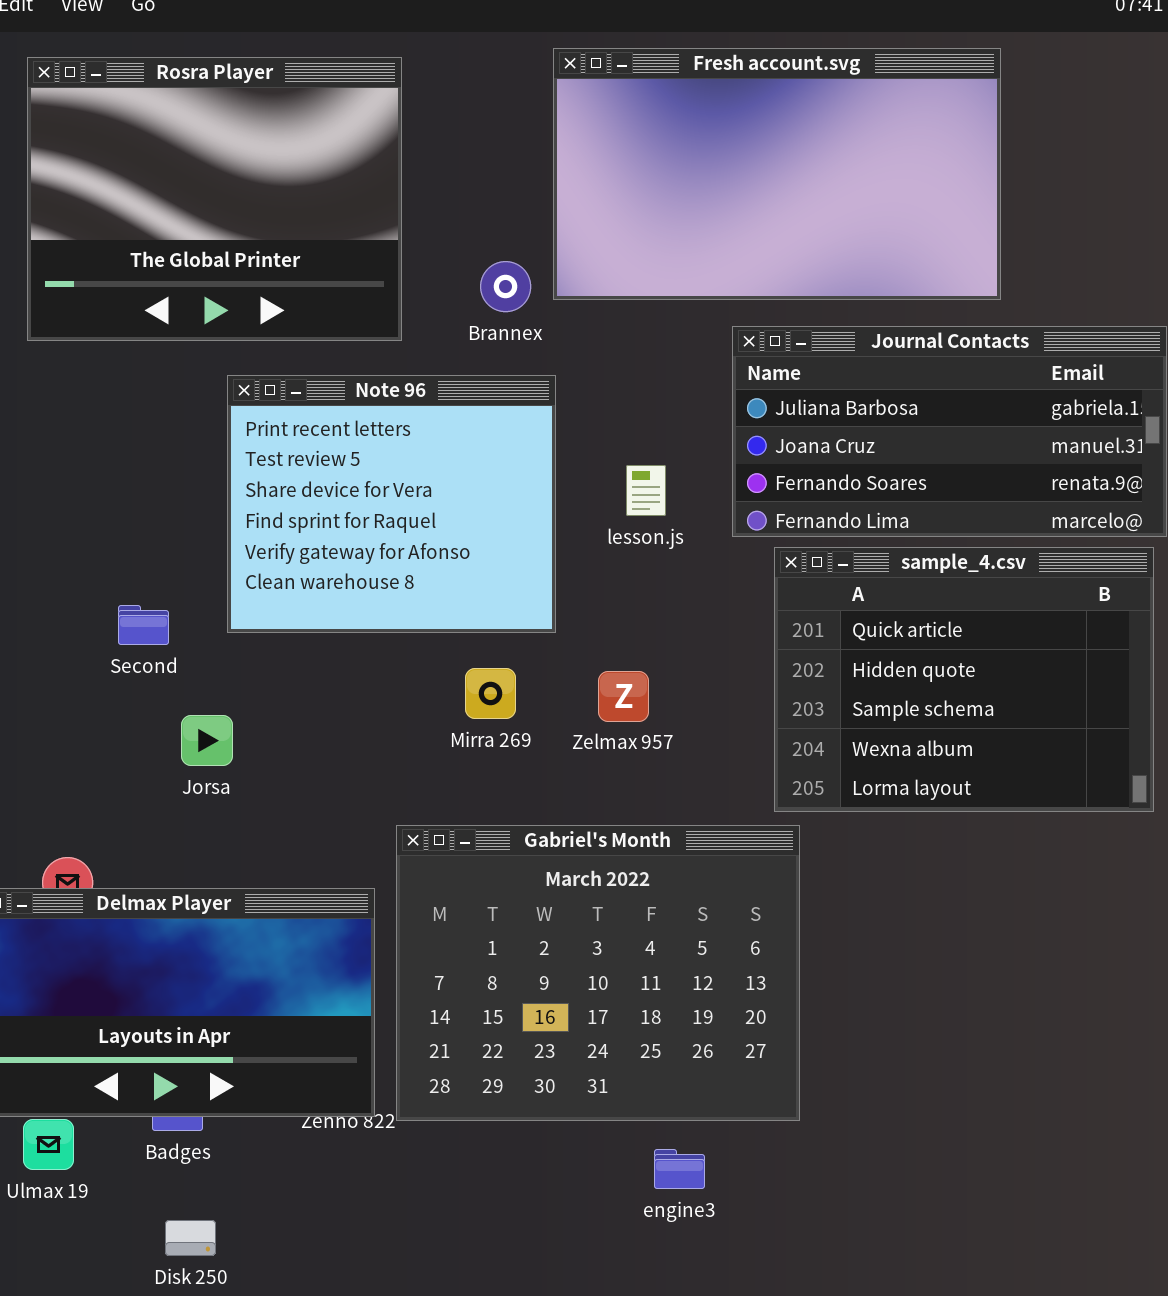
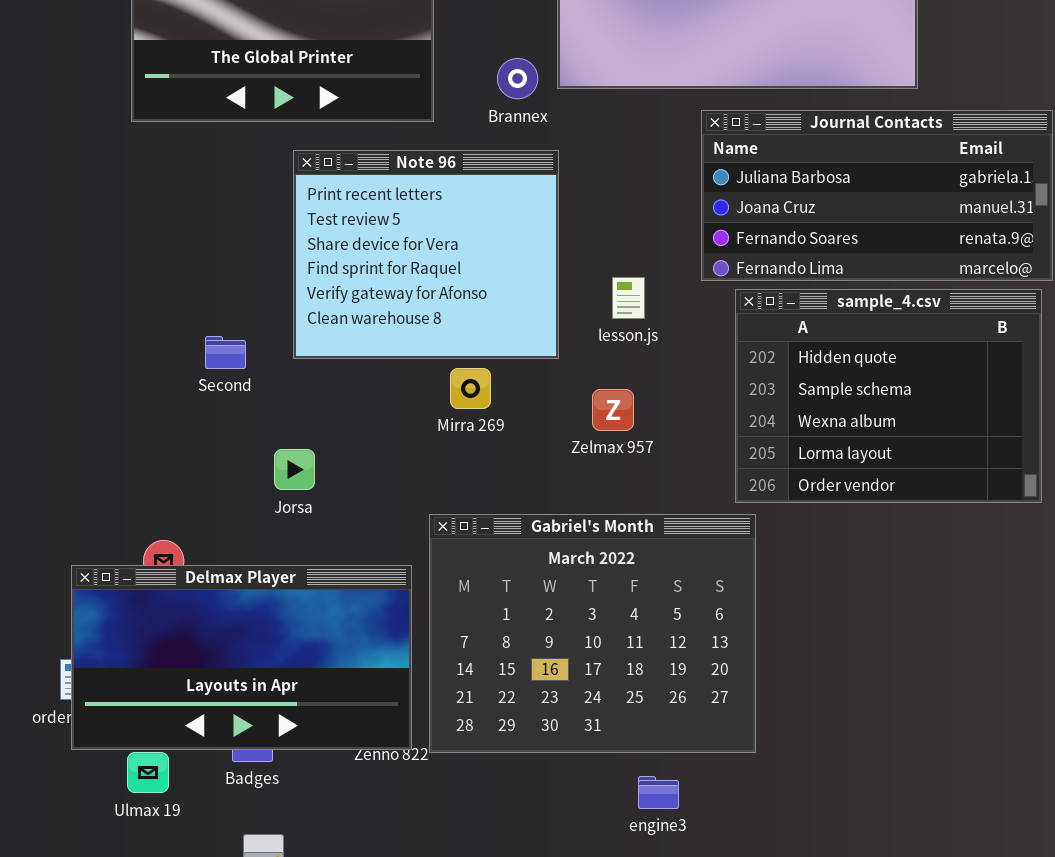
lesson.js: [626,465,666,516] -> [612,277,645,319], moved
sample_4.csv: [774,547,1154,812] -> [735,289,1042,503], scrolled down 1 row
Mirra 269: [465,668,516,719] -> [450,368,491,409], moved
Jorsa: [181,715,233,766] -> [274,449,315,490], moved

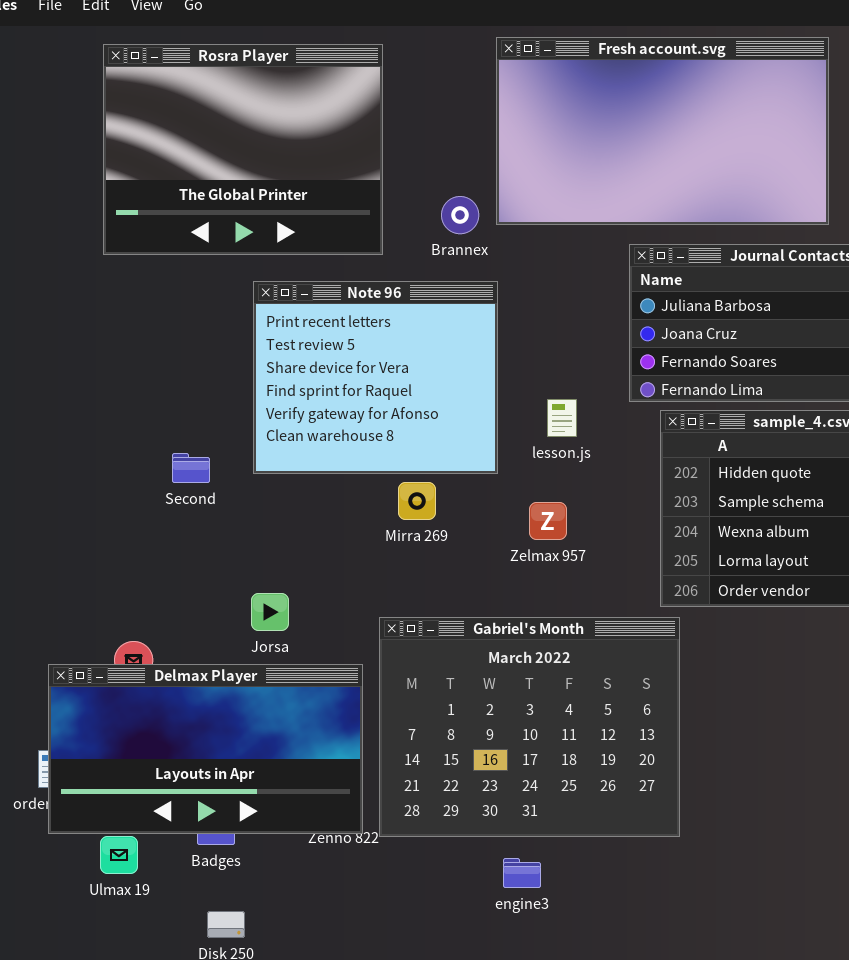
Jorsa: [274,449,315,490] -> [251,593,289,631], moved
engine3: [638,776,679,809] -> [503,858,541,888], moved

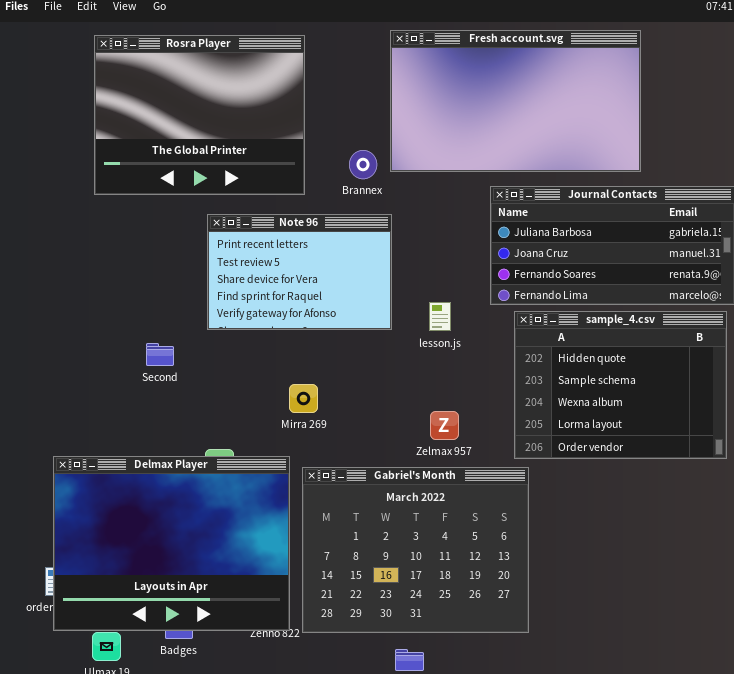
Note 96: [253,281,498,474] -> [207,214,392,330], resized
Mirra 269: [398,482,436,520] -> [289,384,318,413], moved
Zelmax 957: [529,502,567,540] -> [430,411,459,440], moved
Delmax Player: [48,664,363,834] -> [53,456,290,631], resized

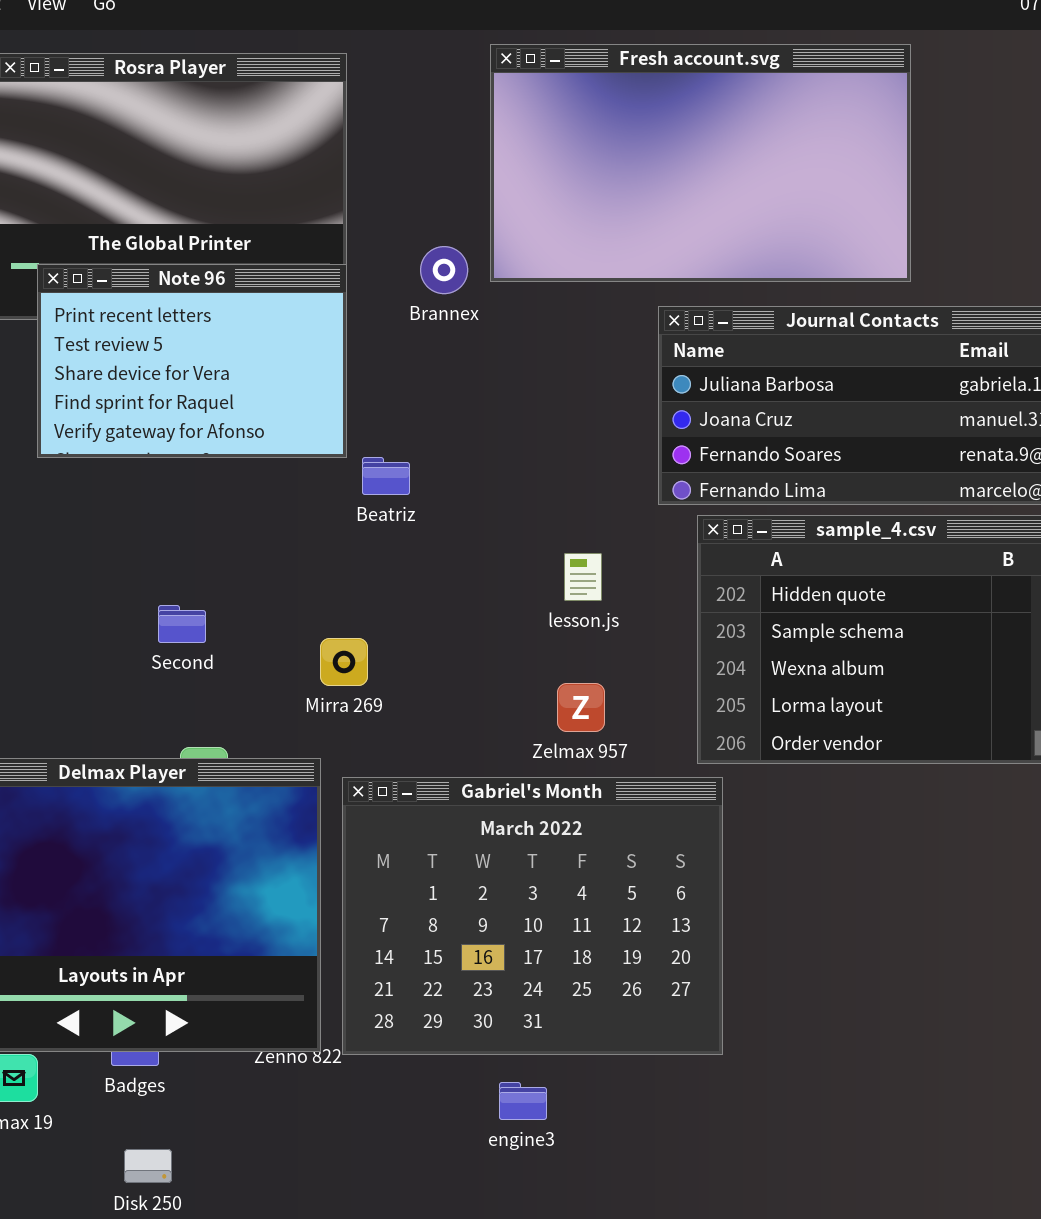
Note 96: [207,214,392,330] -> [37,264,347,458], moved
lesson.js: [429,302,451,331] -> [564,553,602,601], moved
Second: [146,343,174,366] -> [158,605,206,643], moved

